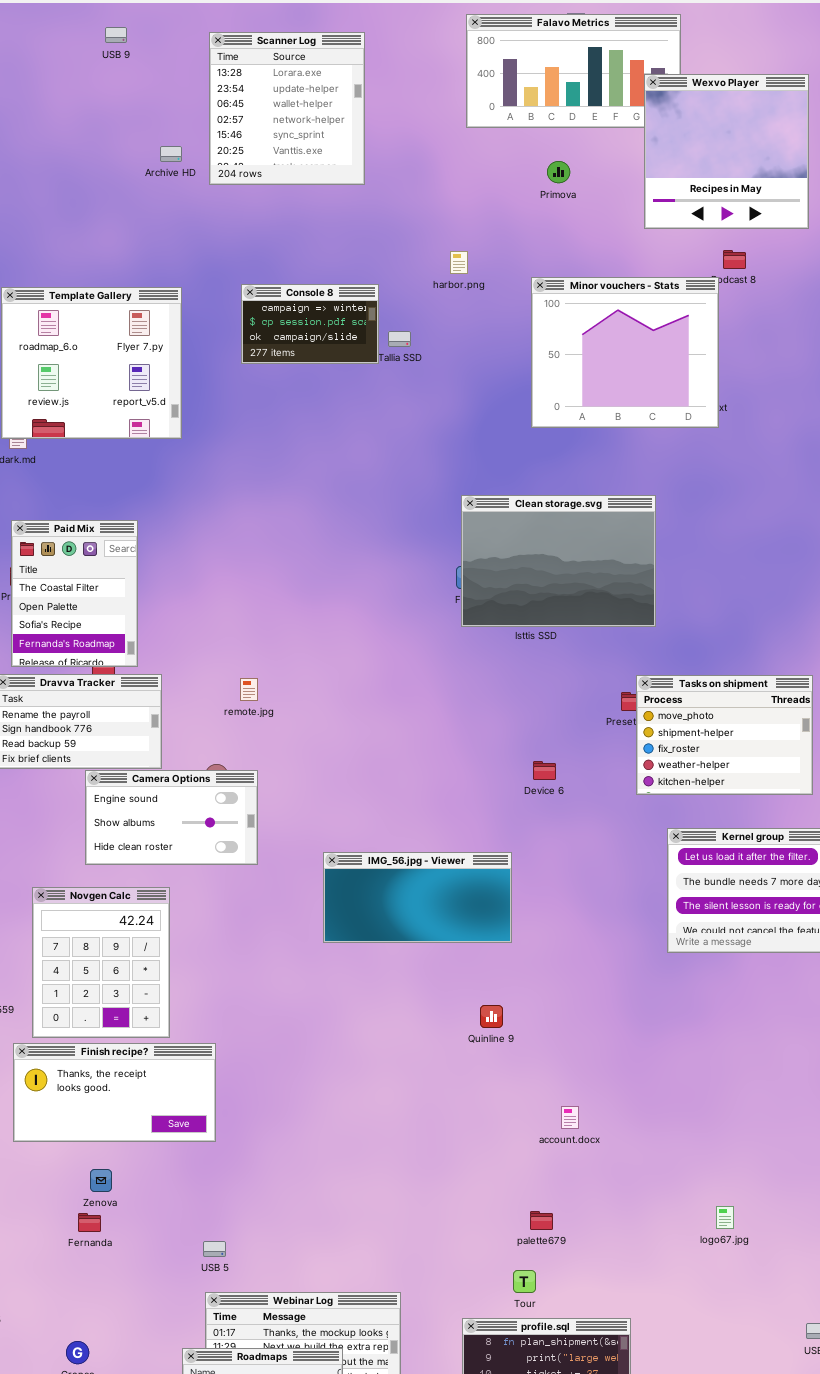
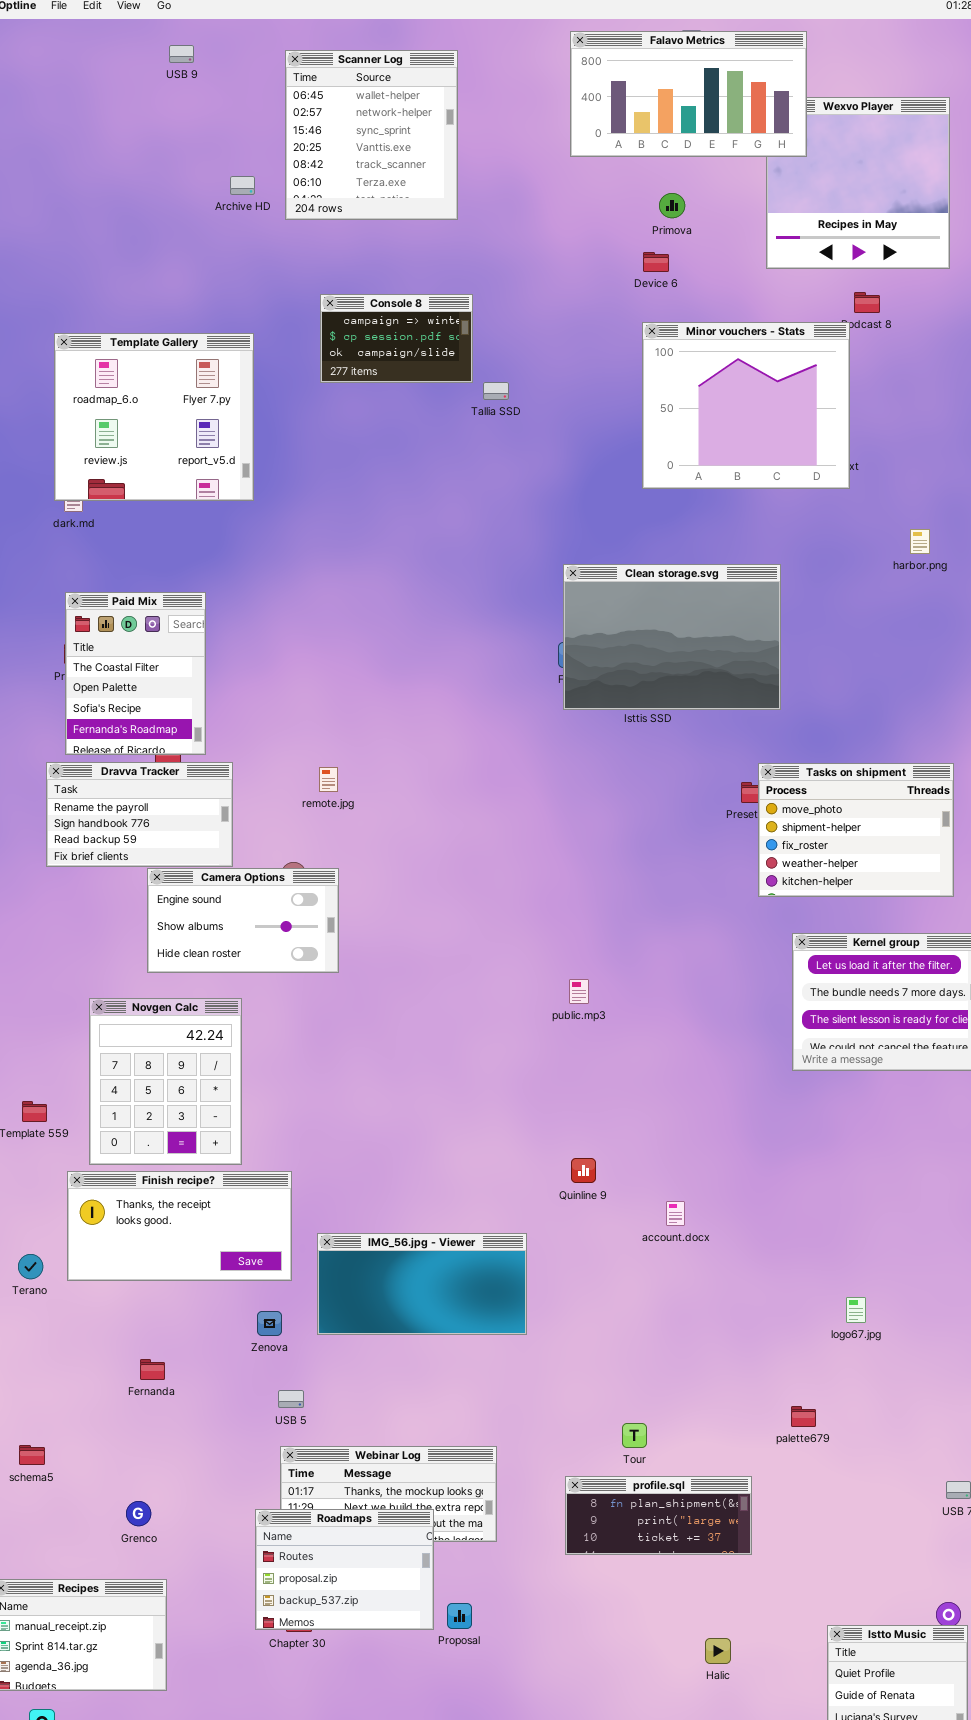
Falavo Metrics: [466,14,681,128] -> [570,31,807,157], raised
Scanner Log: [209,32,365,185] -> [285,50,458,220], scrolled down 2 rows
harbor.png: [450,251,468,274] -> [910,529,930,554], moved
Console 8: [241,284,379,364] -> [320,294,473,383], moved
Device 6: [533,761,556,780] -> [643,252,669,272], moved
IMG_56.jpg - Viewer: [323,852,512,943] -> [317,1233,527,1335], moved
Quinline 9: [480,1005,503,1028] -> [571,1158,596,1183], moved
account.docx: [561,1106,579,1129] -> [666,1201,685,1226], moved
Zenova: [90,1169,112,1192] -> [257,1311,282,1336], moved
logo67.jpg: [716,1206,734,1229] -> [846,1297,866,1323], moved
palette679: [530,1211,553,1230] -> [791,1406,816,1427], moved

